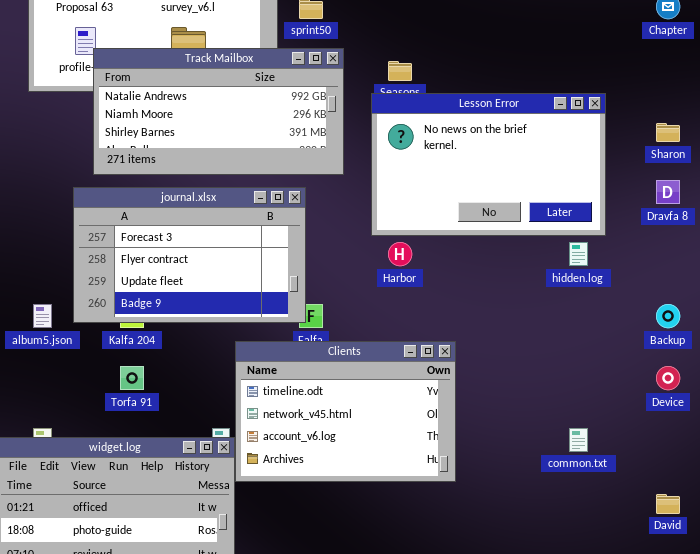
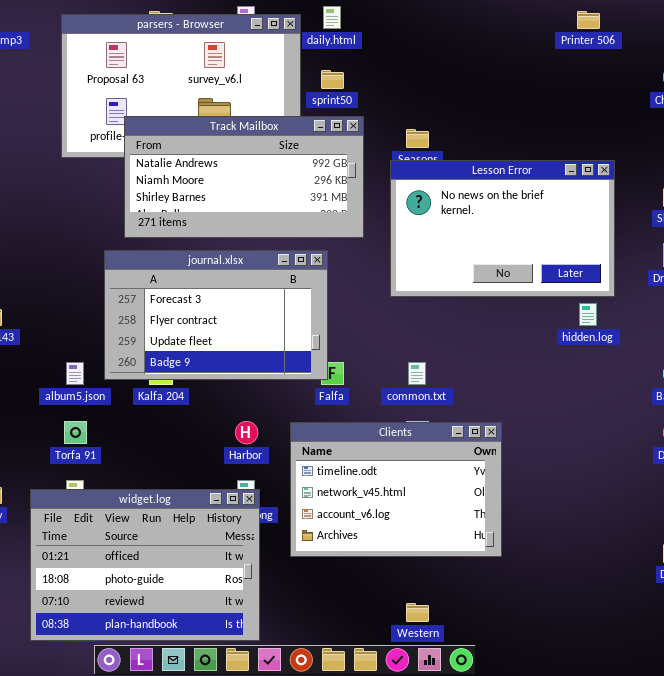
Harbor: [388,242,412,266] -> [235,421,258,444], moved
Clients: [235,341,456,482] -> [290,422,502,557], moved
Torfa 91: [120,366,144,390] -> [64,421,87,444], moved
common.txt: [569,428,588,452] -> [408,362,426,385], moved

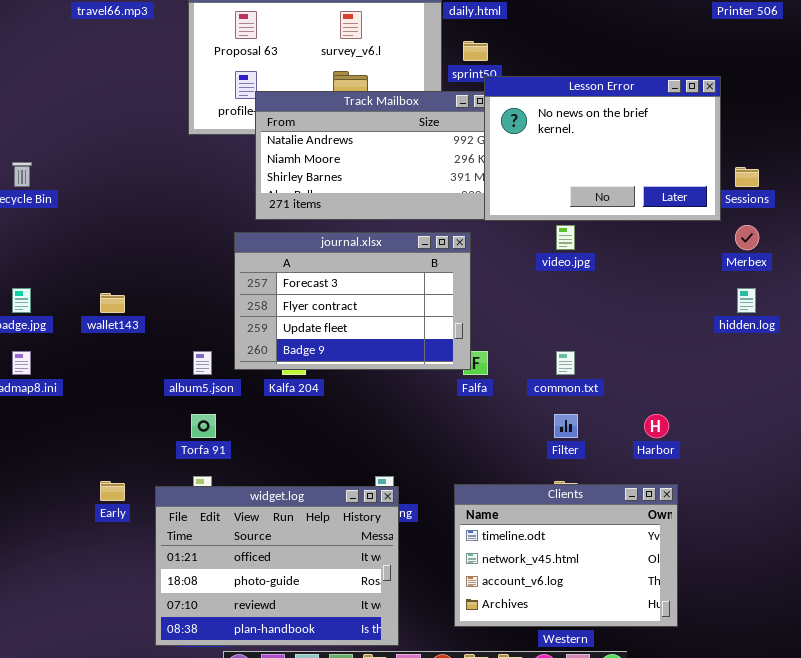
Lesson Error: [390,160,615,297] -> [484,76,721,221], moved
Harbor: [235,421,258,444] -> [644,414,669,438], moved
Clients: [290,422,502,557] -> [454,484,678,627], moved

